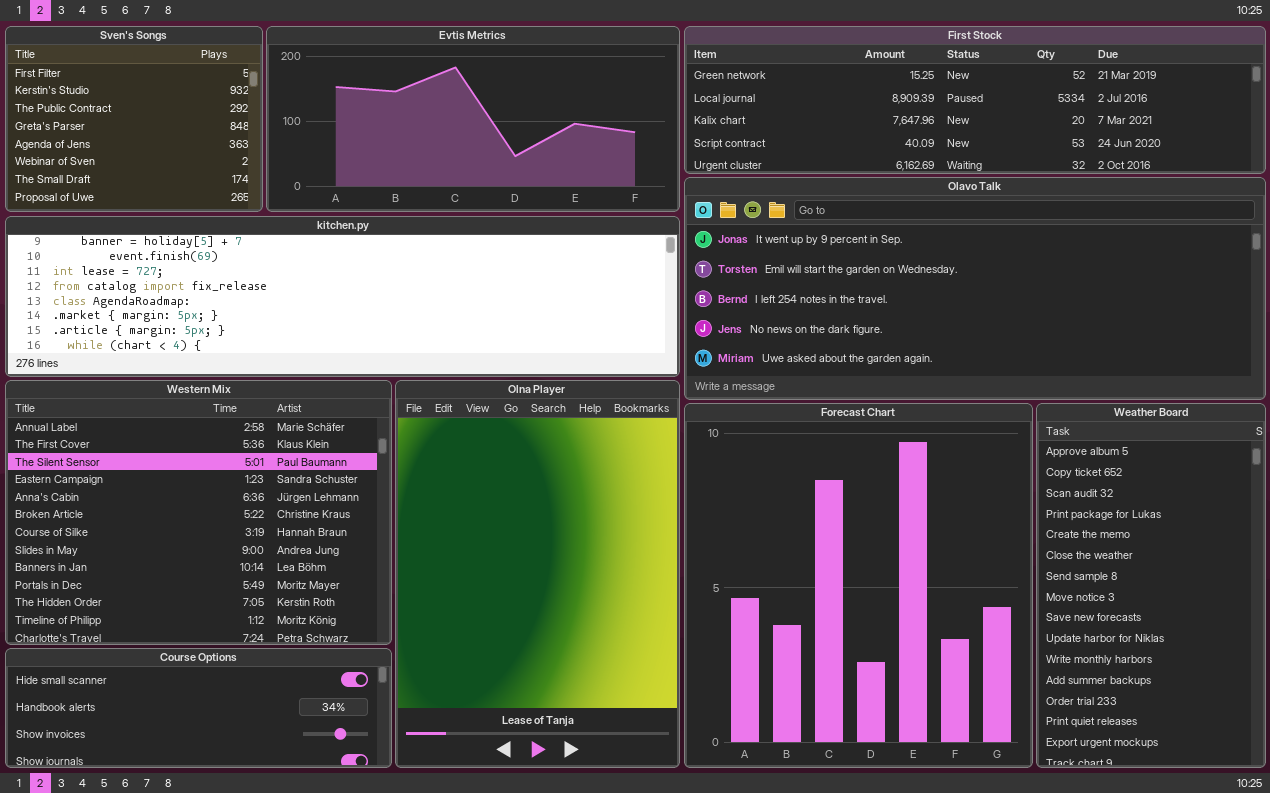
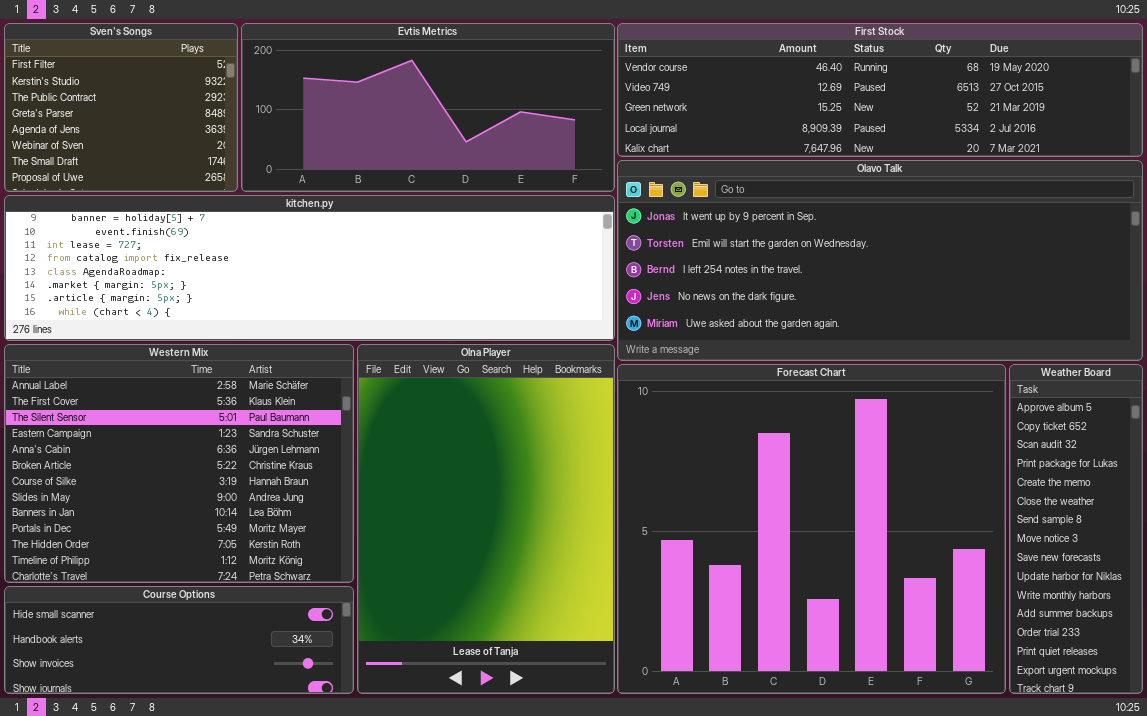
First Stock: [684,26,1266,174] -> [617,23,1143,157], scrolled up 2 rows
Forecast Chart: [684,403,1033,768] -> [617,364,1006,694], resized
Weather Board: [1036,403,1266,768] -> [1009,364,1143,694], resized

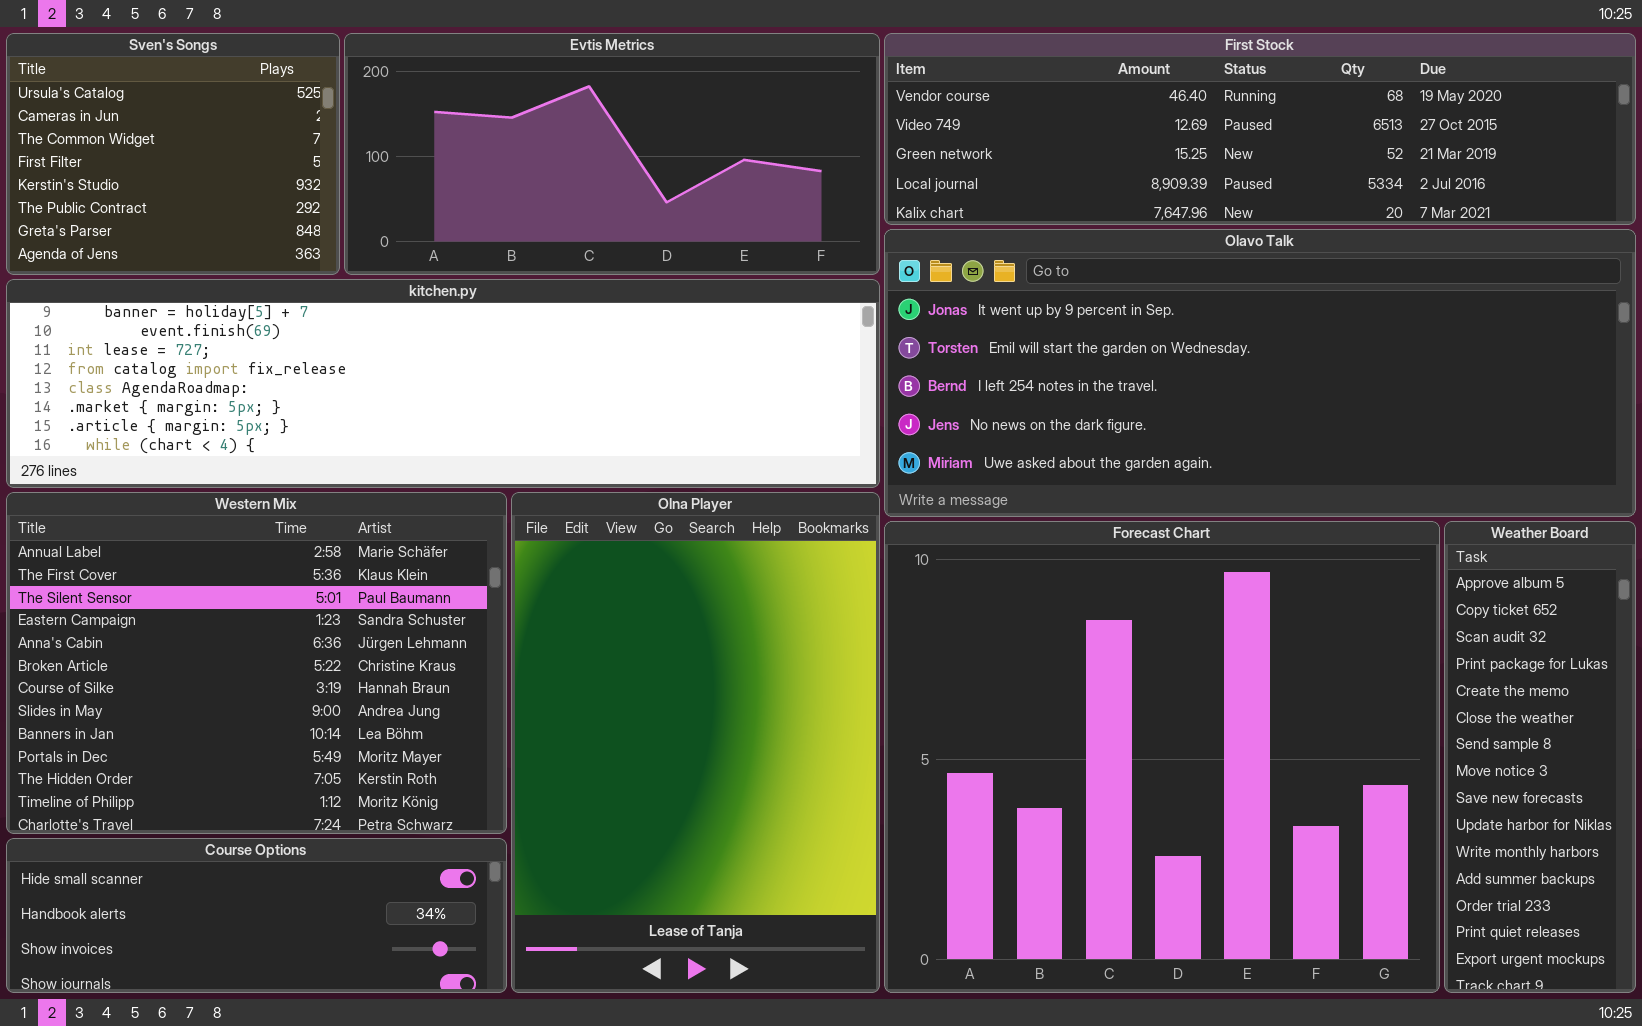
Sven's Songs: [4,23,238,192] -> [6,33,340,275], scrolled up 3 rows

